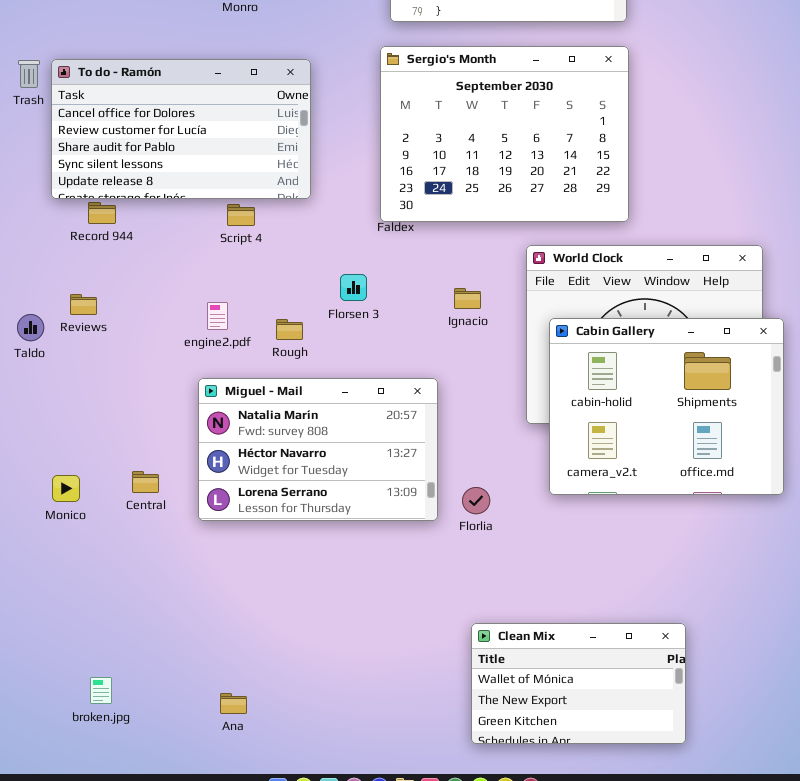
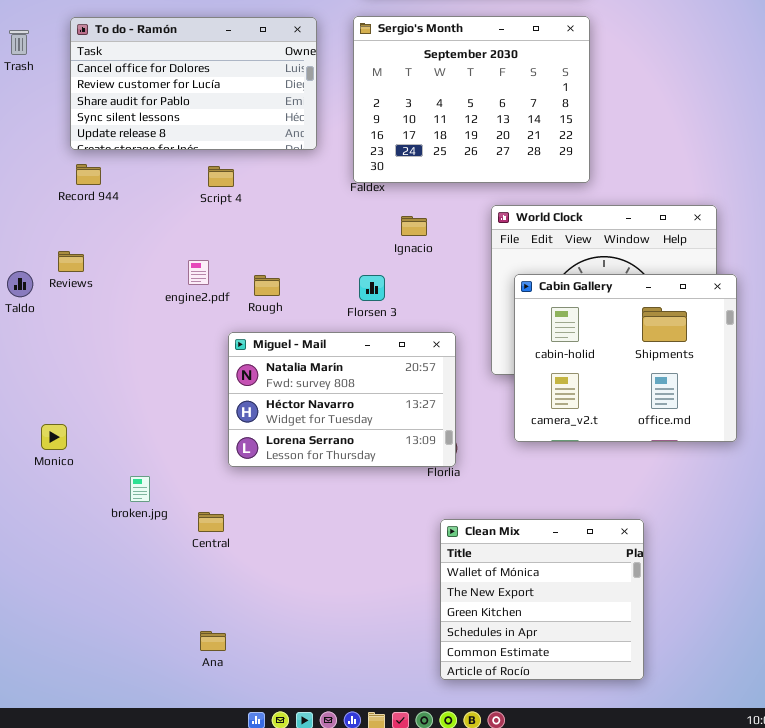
To do - Ramón: [51,59,311,199] -> [70,17,317,150], moved
Florsen 3: [340,274,367,301] -> [359,275,385,301], moved
Ignacio: [454,288,481,309] -> [401,216,427,236], moved
Miguel - Mail: [198,378,438,521] -> [228,332,456,467], moved
Central: [132,471,159,493] -> [198,512,224,532], moved
Clean Mix: [471,623,686,744] -> [440,519,644,680], resized
broken.jpg: [90,677,112,704] -> [130,476,150,502], moved

